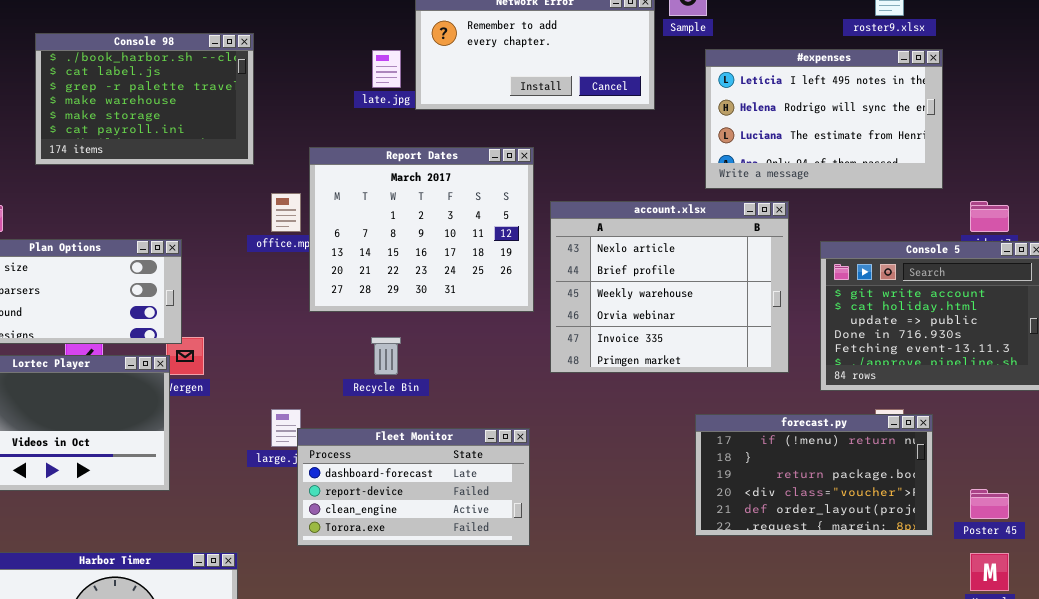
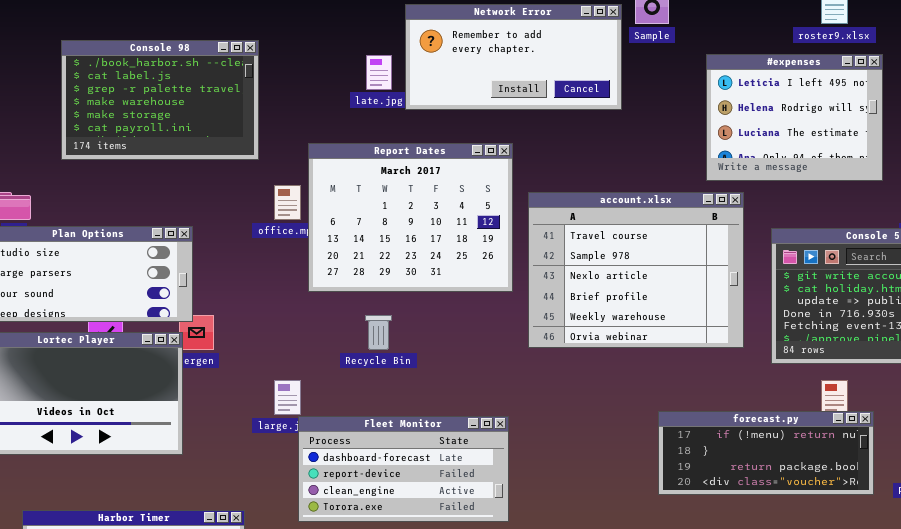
#expenses: [705,49,943,189] -> [706,54,883,181], resized
account.xlsx: [550,201,789,373] -> [528,192,744,348], scrolled up 2 rows
forecast.py: [695,414,933,536] -> [658,411,874,495], resized
Fleet Monitor: [297,428,530,546] -> [298,416,509,522], moved

